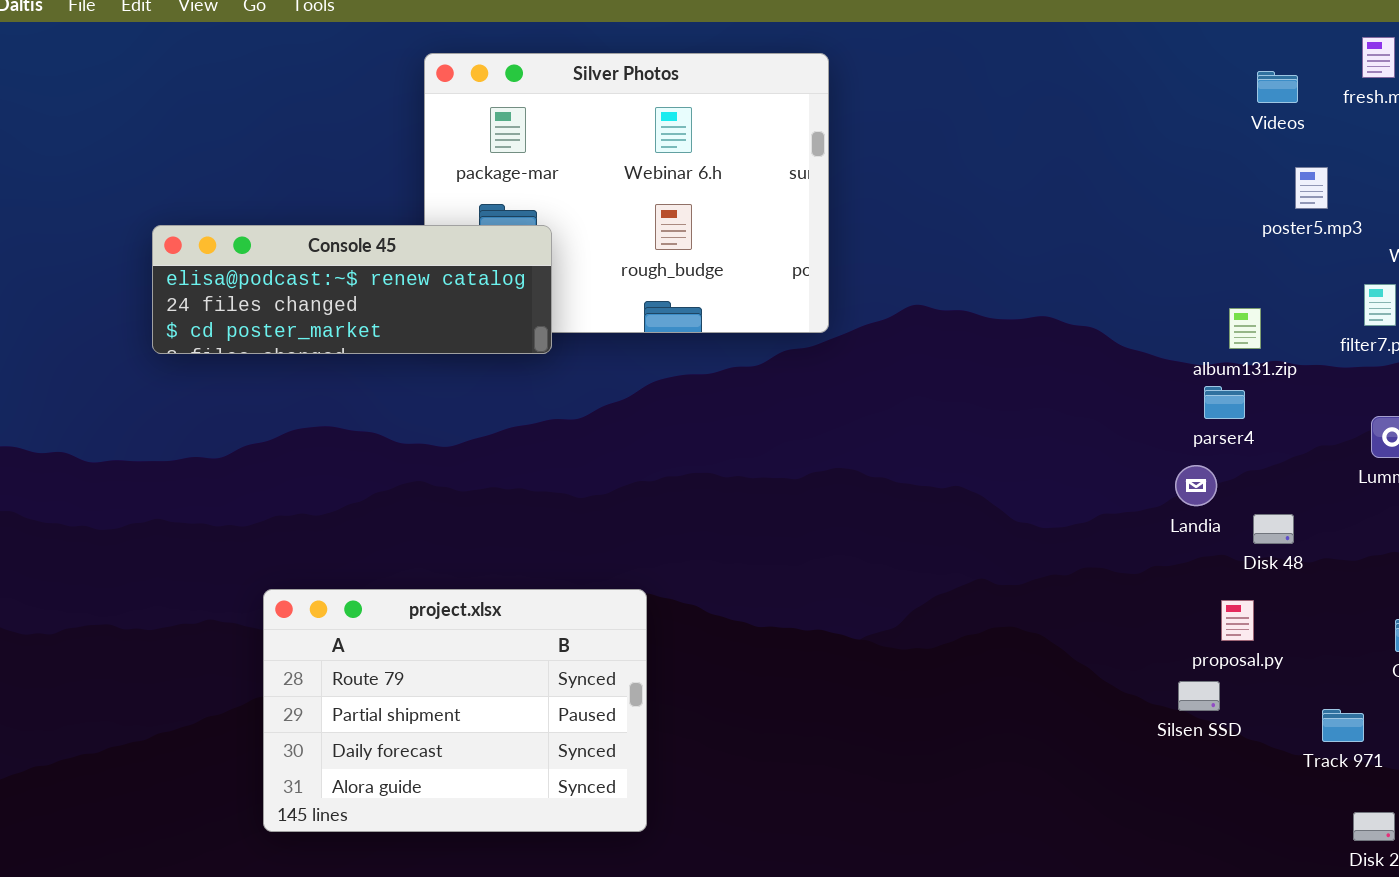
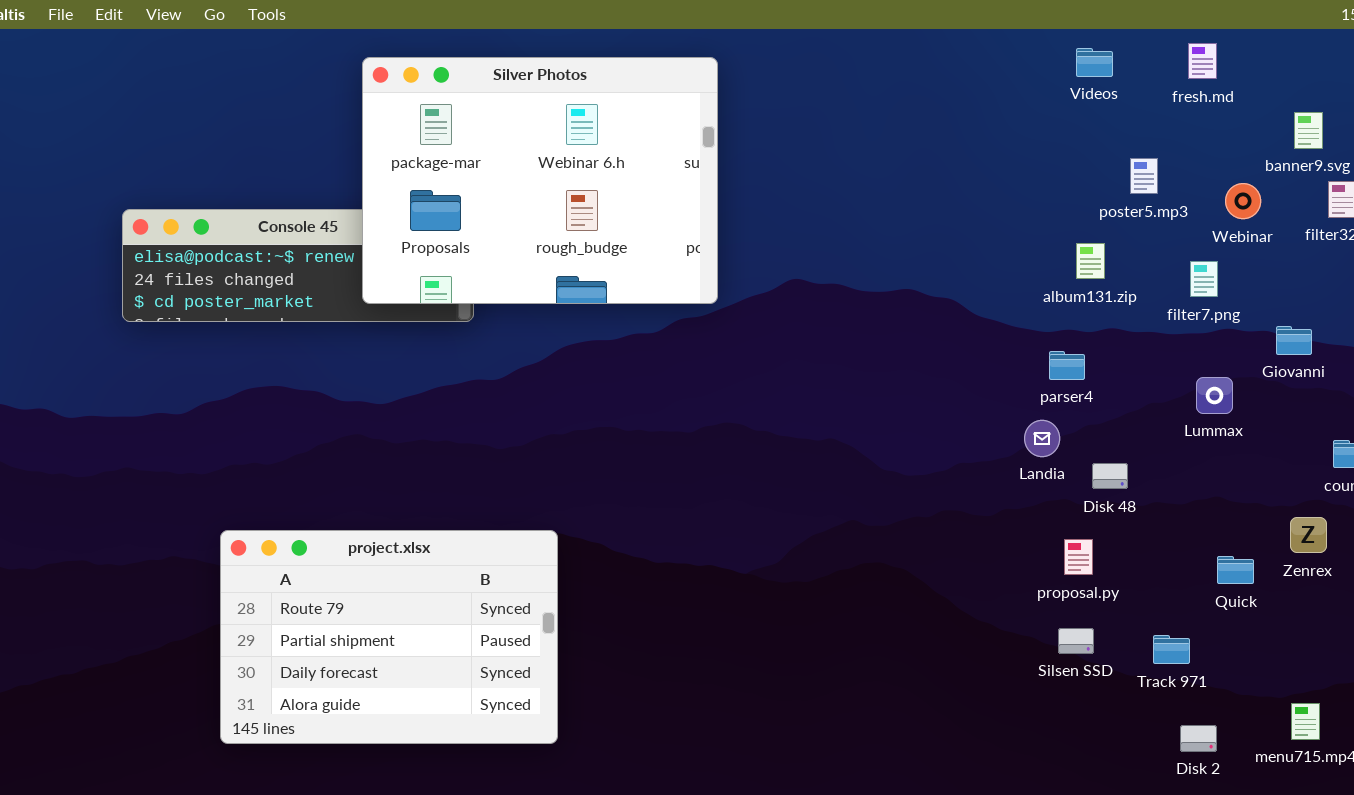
Silver Photos: [424,53,829,333] -> [362,57,718,304], raised
Videos: [1257,71,1298,103] -> [1076,48,1113,77], moved
album131.zip: [1229,308,1261,349] -> [1076,243,1105,279], moved
Silsen SSD: [1178,681,1220,711] -> [1058,628,1094,654], moved

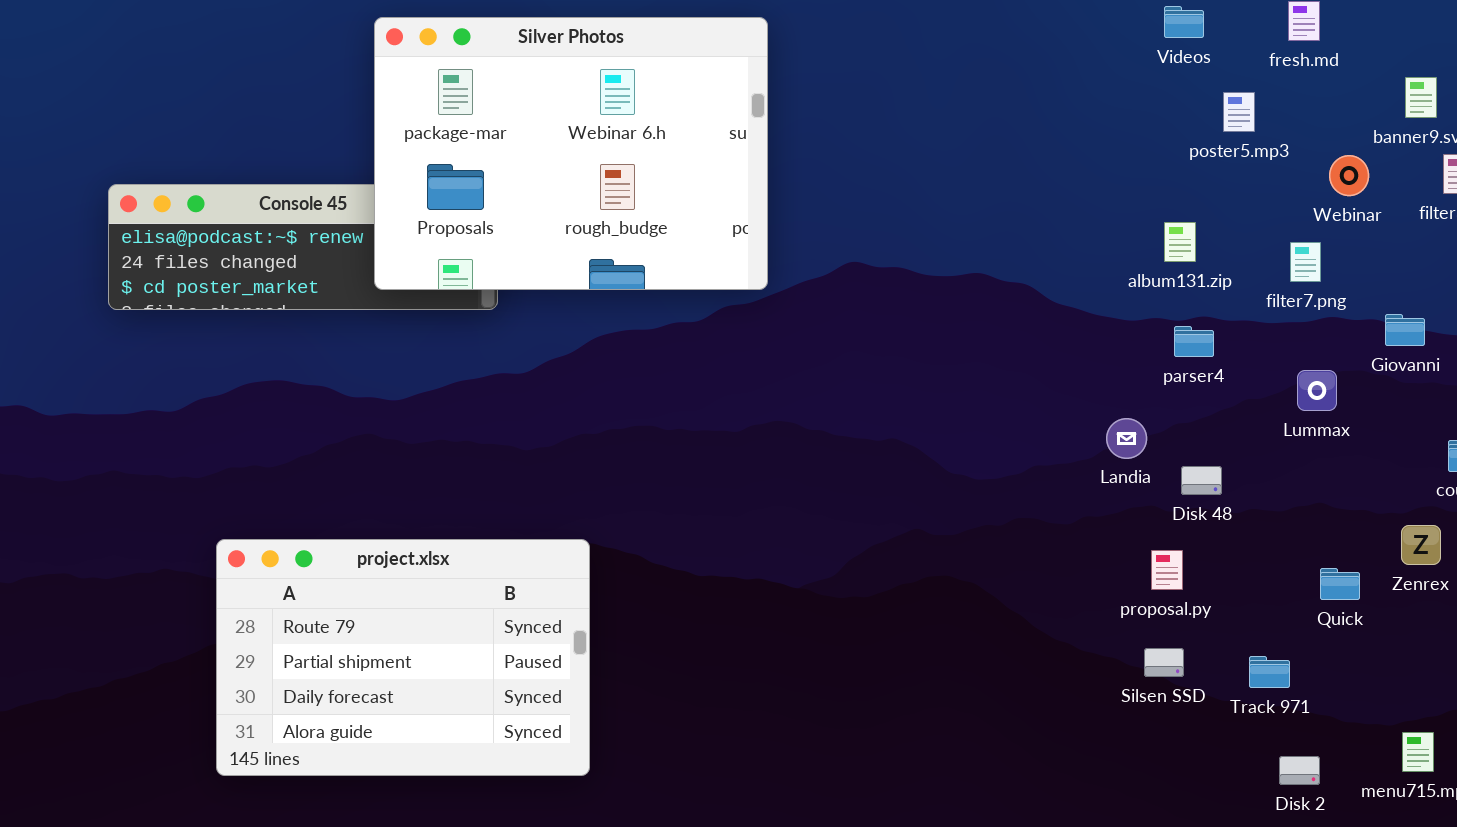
poster5.mp3: [1130,158,1158,194] -> [1223,92,1255,132], moved
parser4: [1049,351,1085,380] -> [1174,326,1214,357], moved

